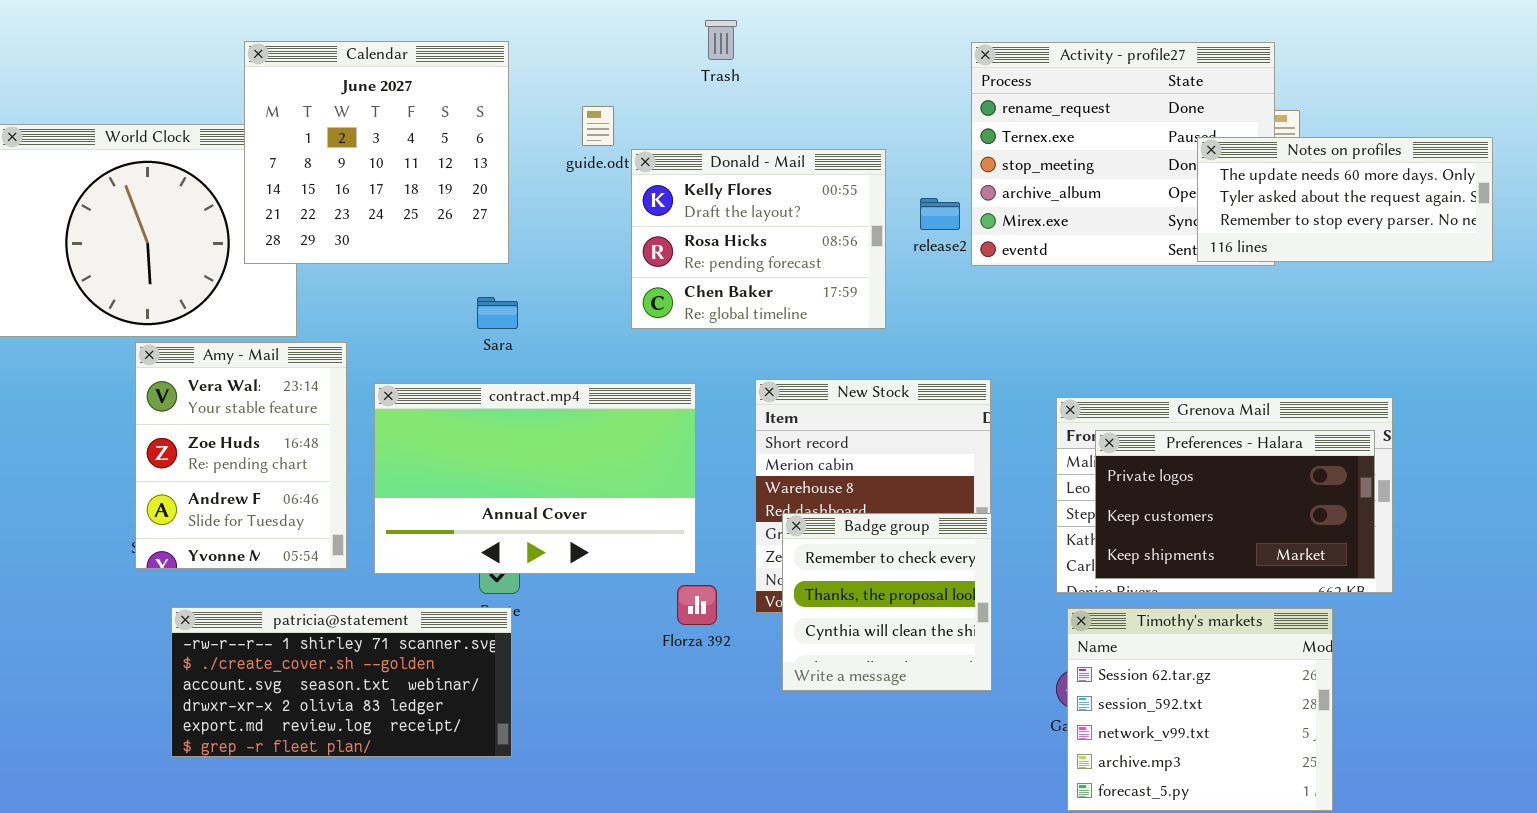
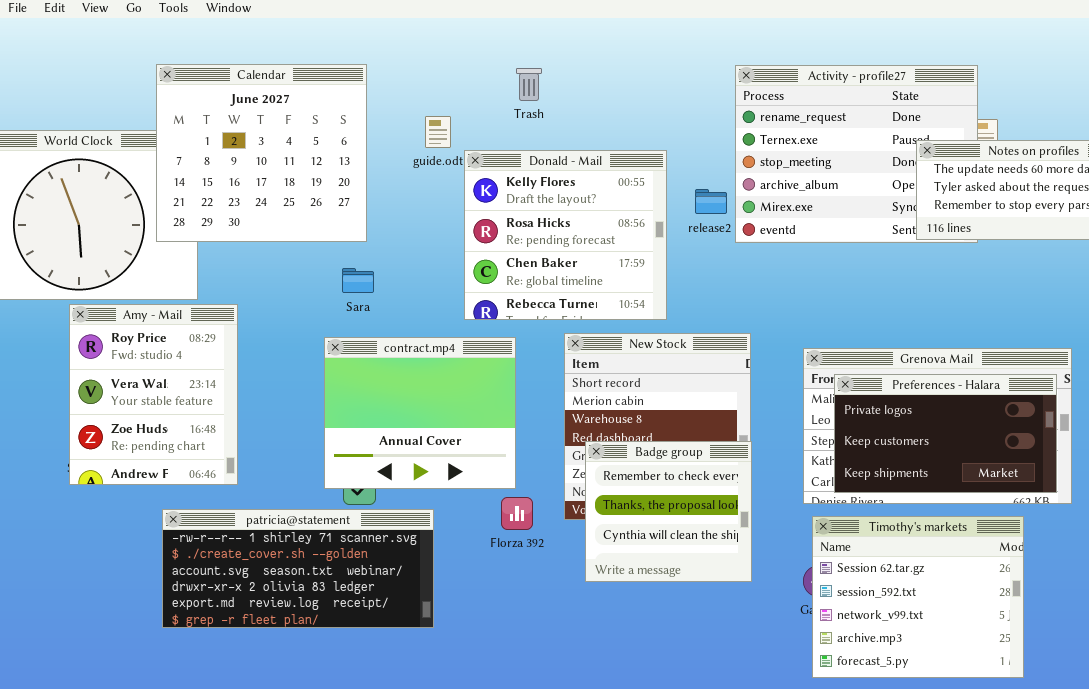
Trash: [705,20,737,60] -> [516,68,542,101], moved
Donald - Mail: [631,149,886,329] -> [464,150,667,320], resized
Amy - Mail: [135,342,347,569] -> [69,304,238,485], scrolled up 1 row
contract.mp4: [374,383,696,574] -> [324,337,516,489], resized
patricia@statement: [171,607,512,757] -> [162,509,434,628], moved

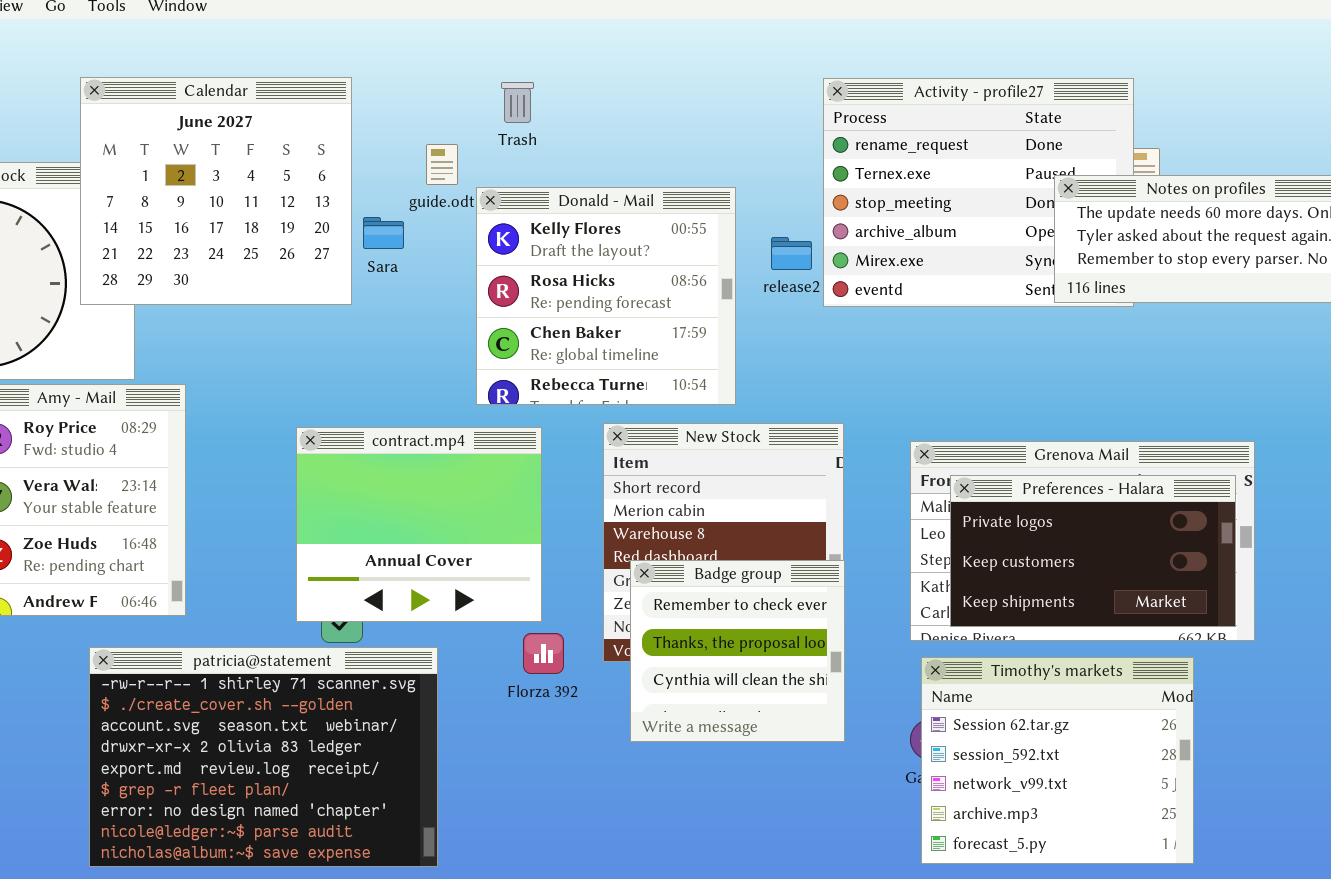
Trash: [516,68,542,101] -> [501,82,534,123], moved
Sara: [342,268,374,293] -> [363,217,404,249], moved
patricia@statement: [162,509,434,628] -> [89,647,438,867], resized

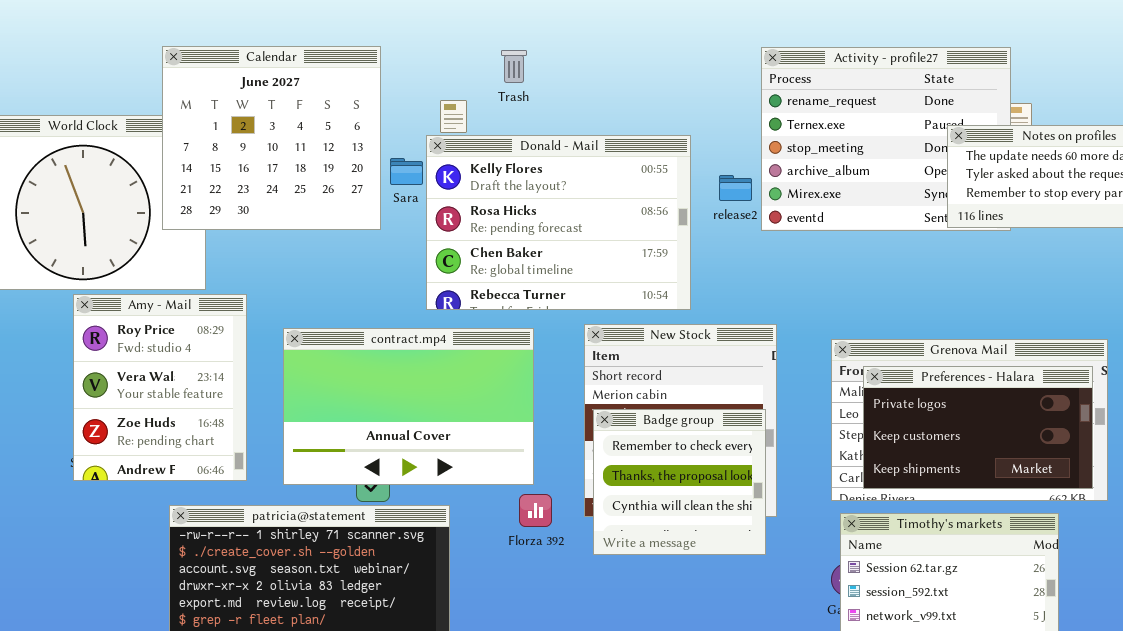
Donald - Mail: [476,187,736,405] -> [426,135,691,310], resized
contract.mp4: [296,427,542,622] -> [283,328,534,485], resized
Badge group: [630,560,845,742] -> [593,409,766,555], moved

